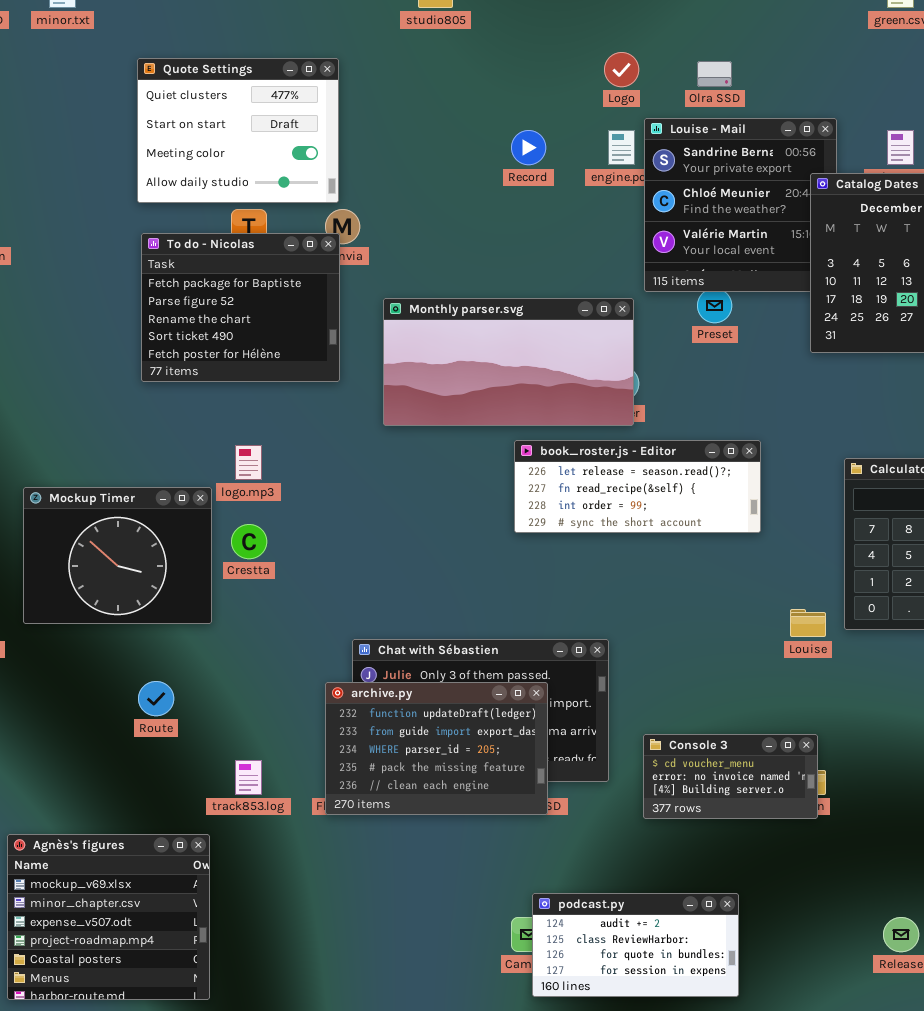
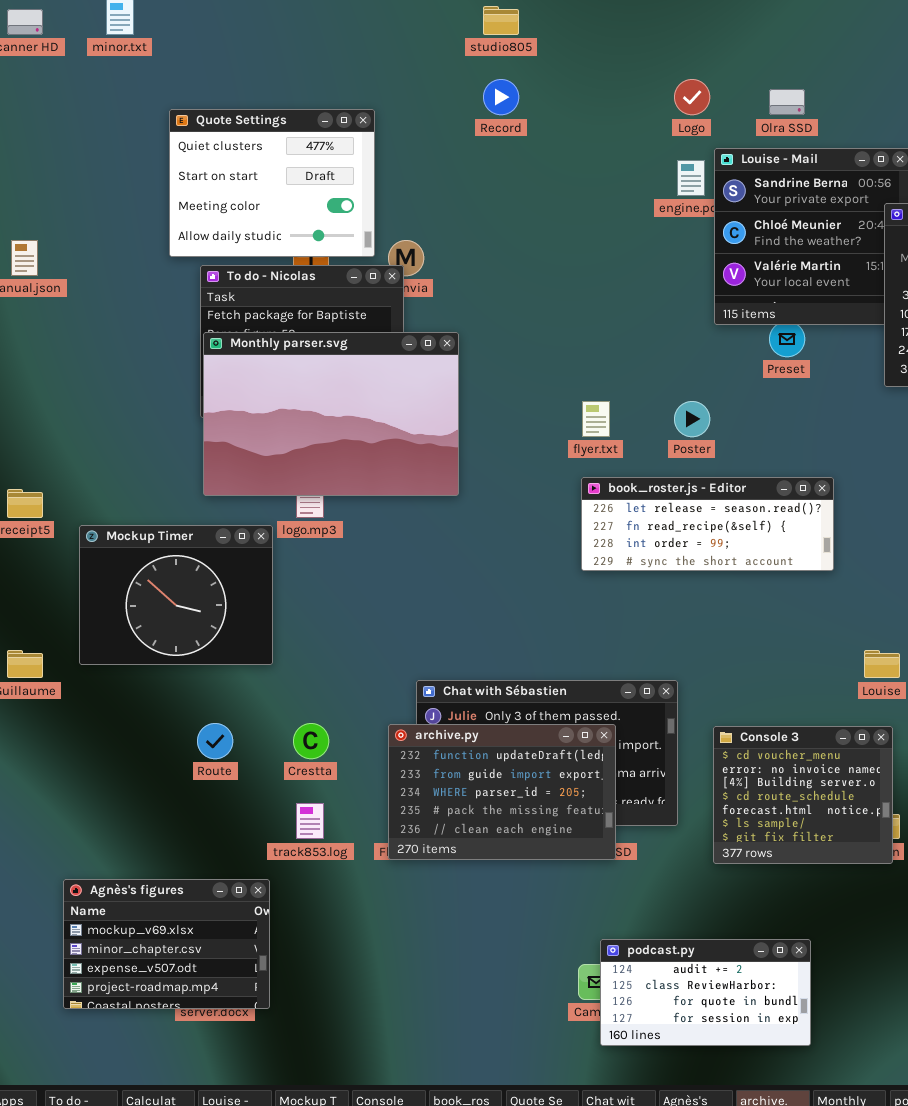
Quote Settings: [137,58,339,203] -> [169,109,375,257], moved
Record: [511,130,546,165] -> [483,79,519,115], moved
Monthly parser.svg: [383,298,634,426] -> [203,332,459,496], moved, resized
Crestta: [231,524,267,559] -> [293,723,329,759], moved
Console 3: [643,734,818,819] -> [713,726,893,864], resized
Agnès's figures: [7,834,210,1000] -> [63,879,270,1009], resized

